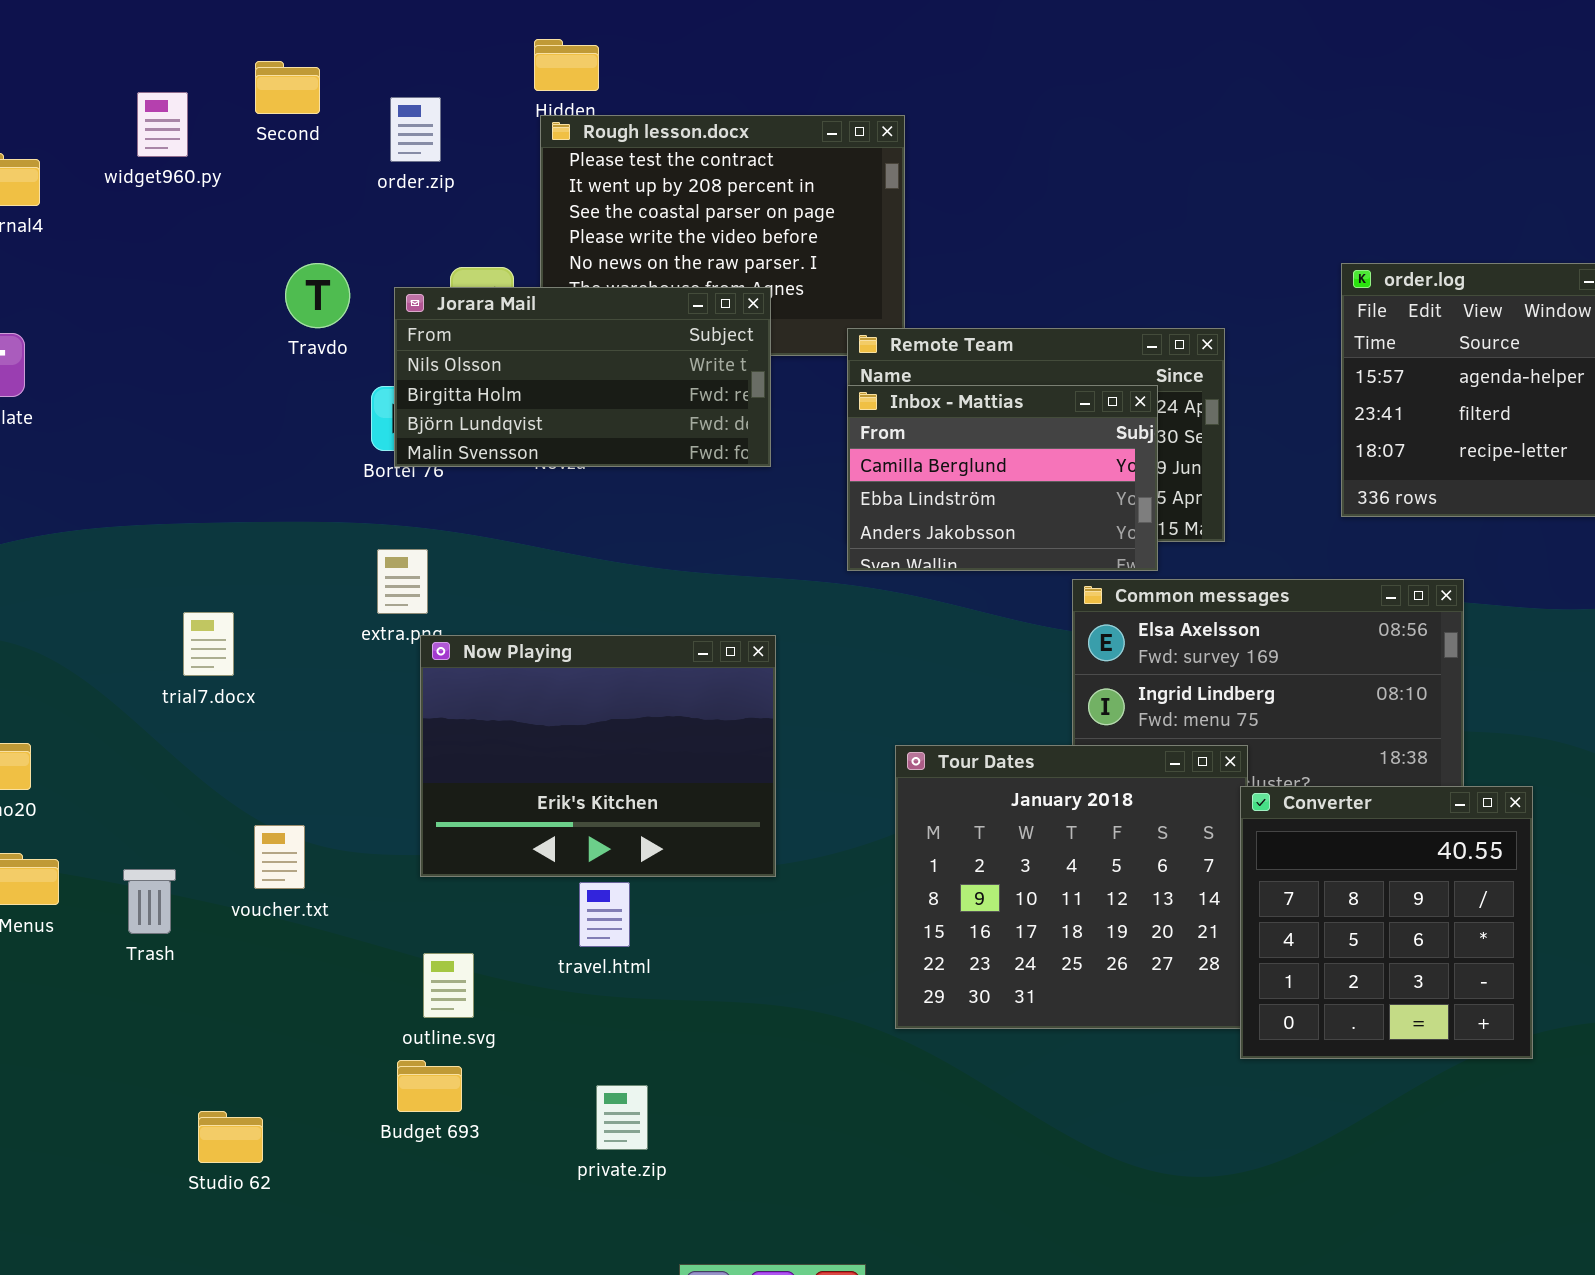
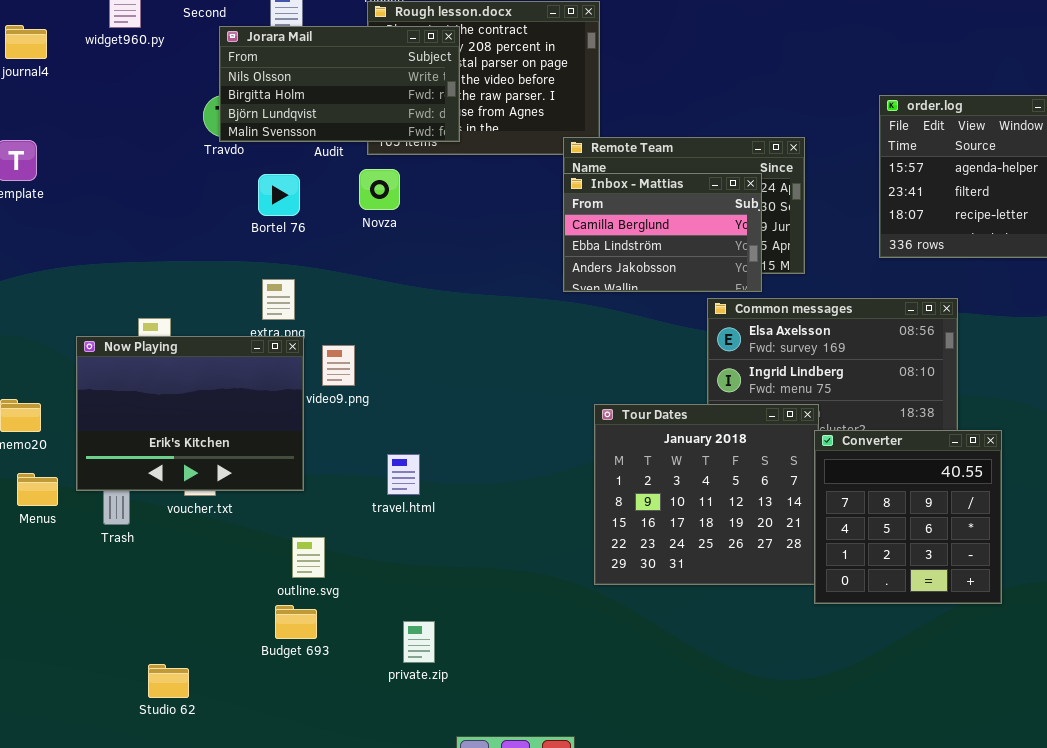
Jorara Mail: [394,287,771,467] -> [219,26,460,142], moved
Now Playing: [420,635,776,877] -> [76,336,304,491], moved
travel.html: [579,882,630,947] -> [387,454,420,495], moved
Studio 62: [198,1111,263,1163] -> [148,664,189,698], moved

